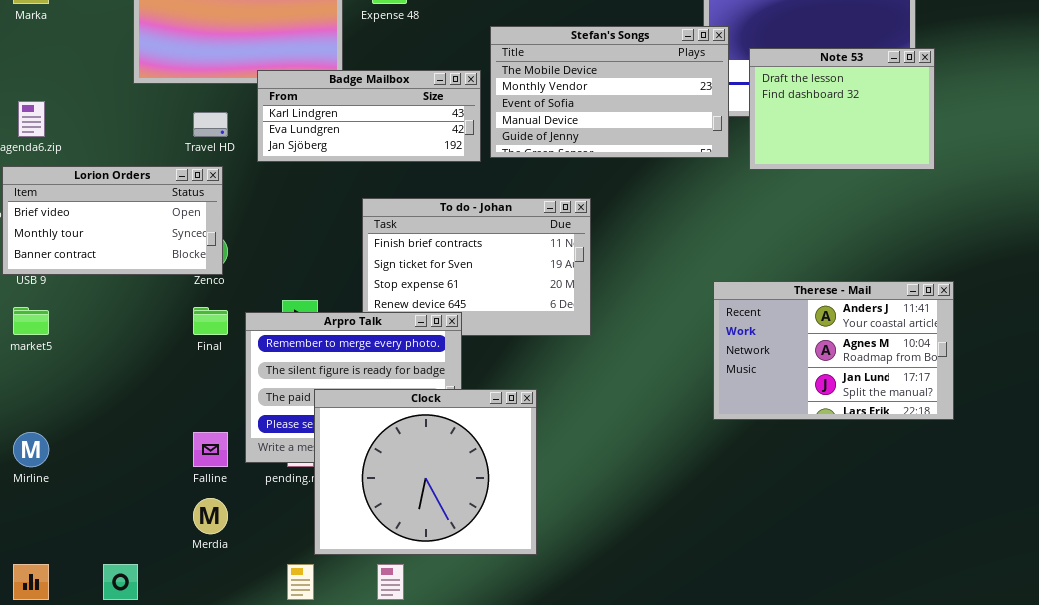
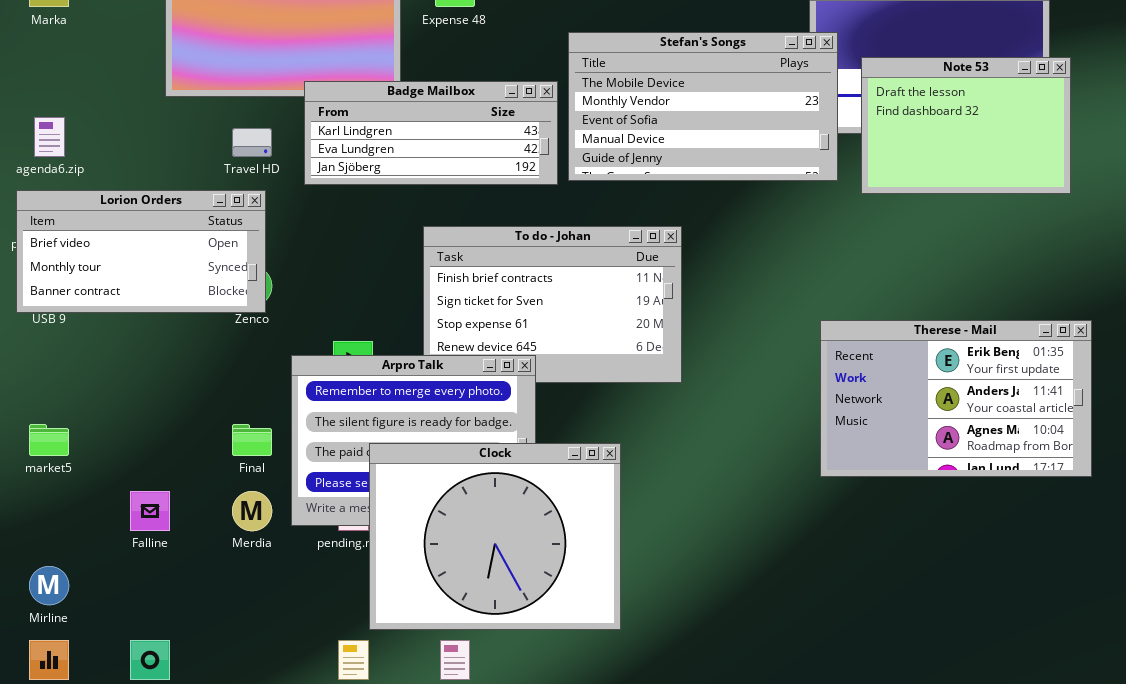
Therese - Mail: [713,281,954,420] -> [820,320,1092,477], scrolled up 1 row
market5: [13,307,49,335] -> [29,424,69,456], moved
Final: [193,307,228,335] -> [232,424,272,456], moved
Mirline: [13,432,49,467] -> [29,566,69,605], moved
Falline: [193,432,228,467] -> [130,491,170,531], moved
Merdia: [193,498,228,534] -> [232,491,272,531], moved

